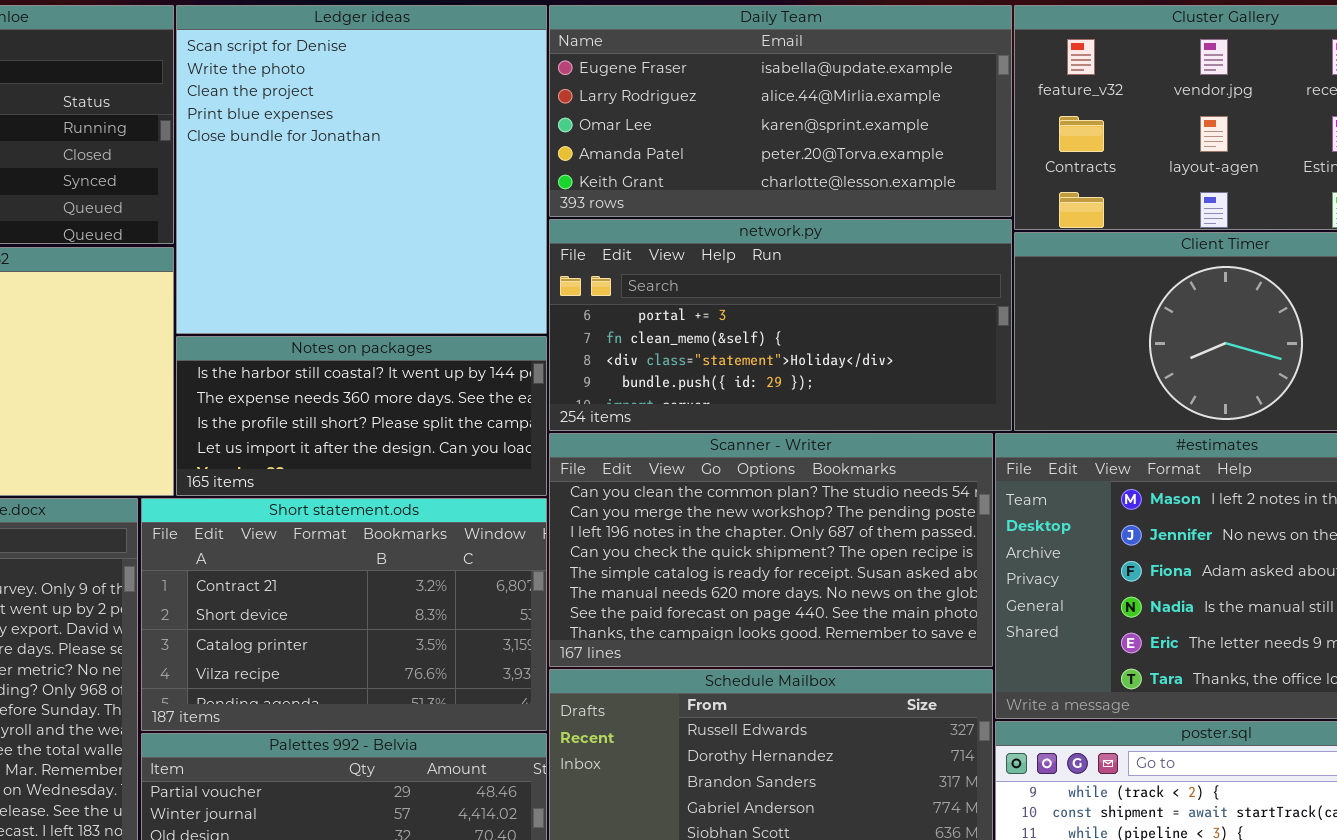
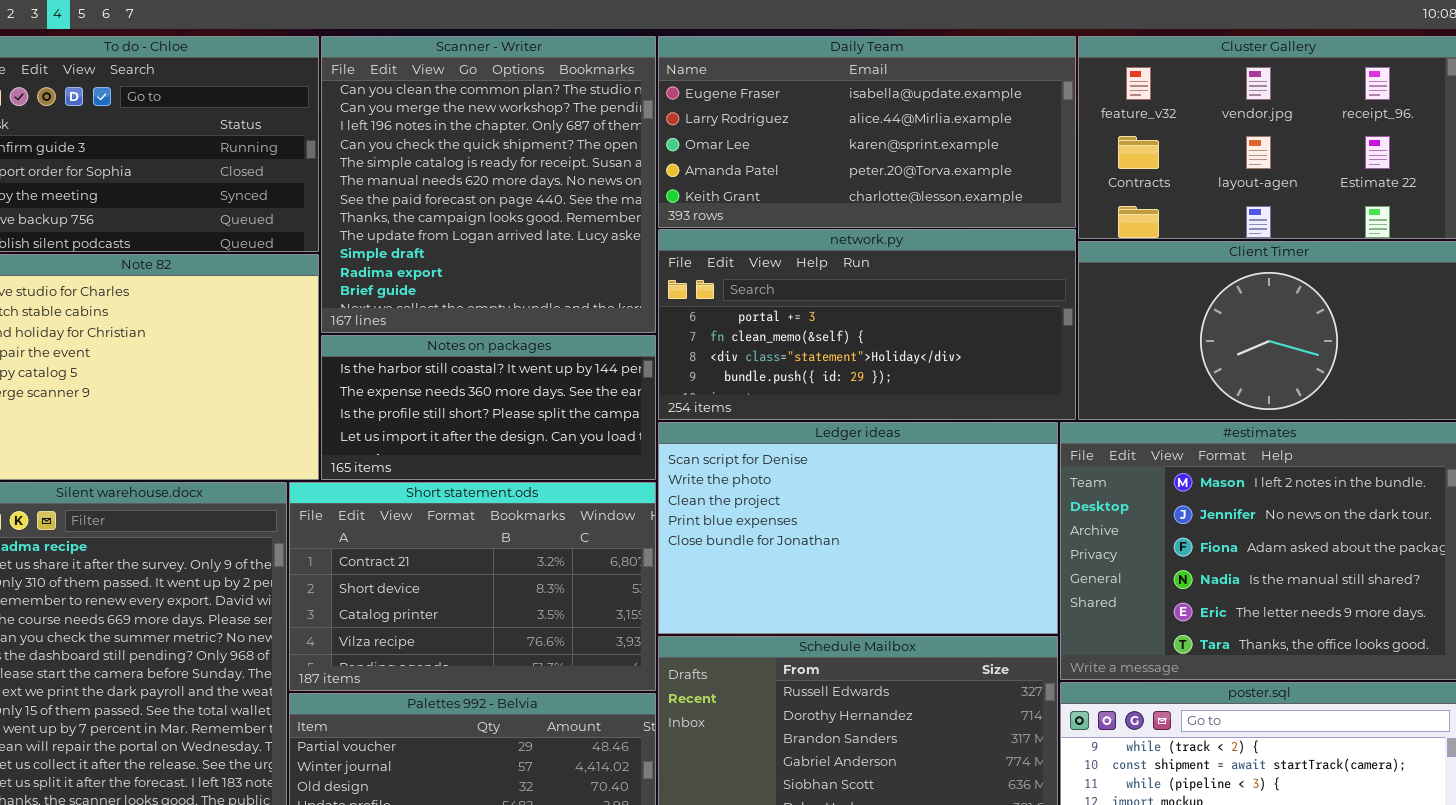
Ledger ideas: [176,5,547,334] -> [658,422,1058,634], moved, resized
Scanner - Writer: [549,433,993,667] -> [321,36,656,333], moved, resized

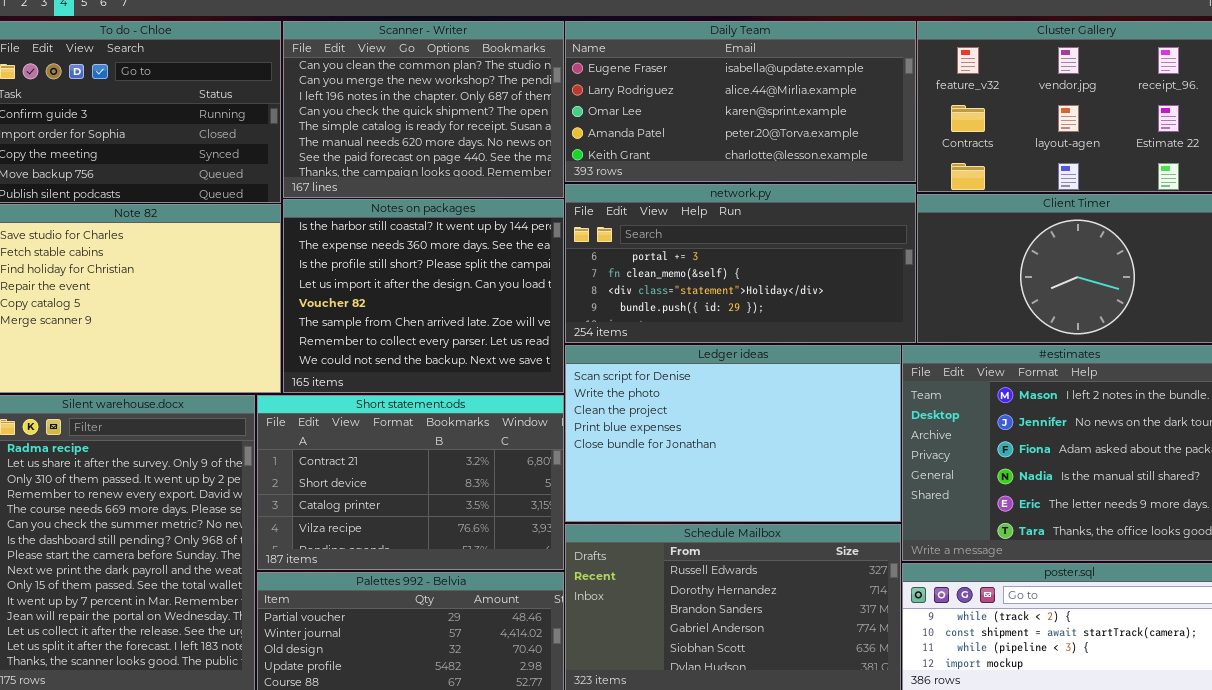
Scanner - Writer: [321,36,656,333] -> [283,21,564,198], resized
Notes on packages: [321,335,656,480] -> [283,199,564,393], resized

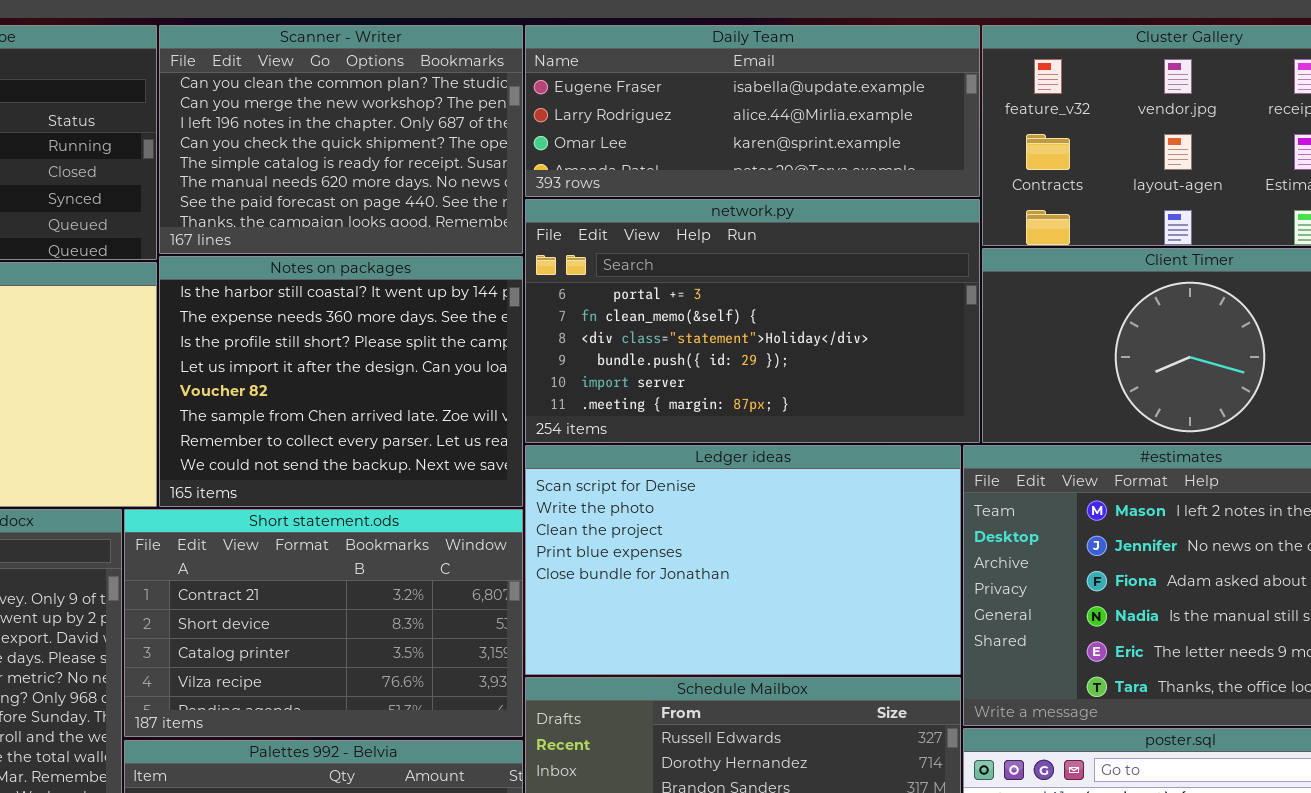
Daily Team: [565,21,916,182] -> [525,25,980,197], resized
network.py: [565,184,916,343] -> [525,199,980,443], resized

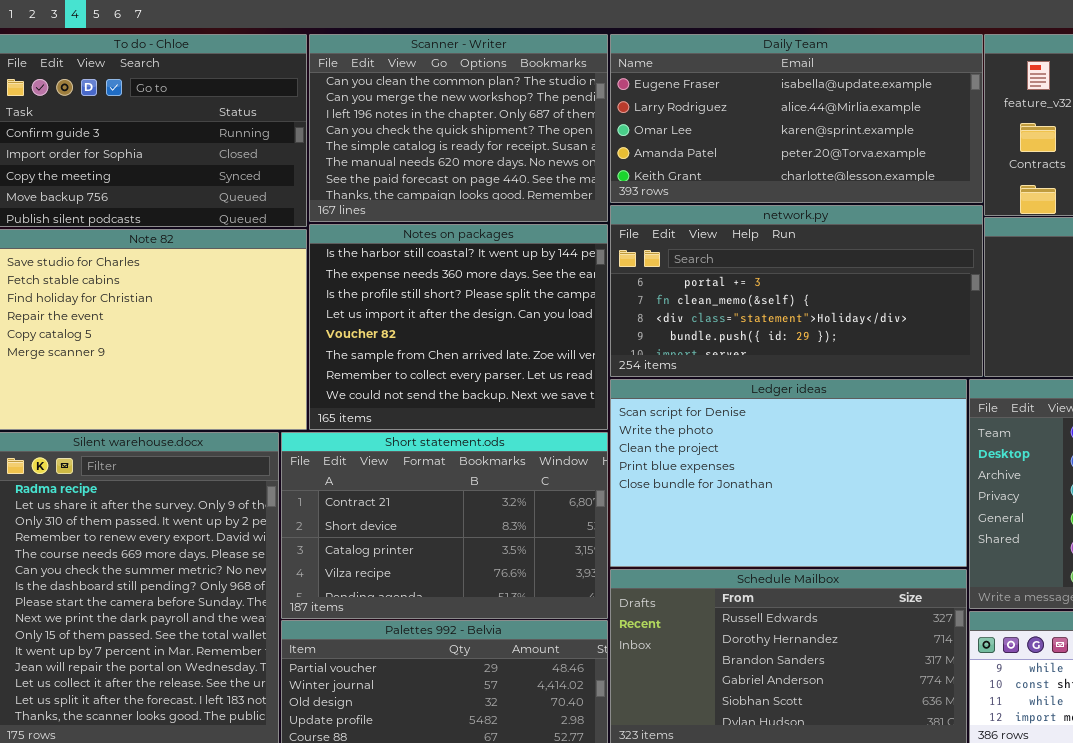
Daily Team: [525,25,980,197] -> [610,34,983,203], resized
network.py: [525,199,980,443] -> [610,205,983,377], resized

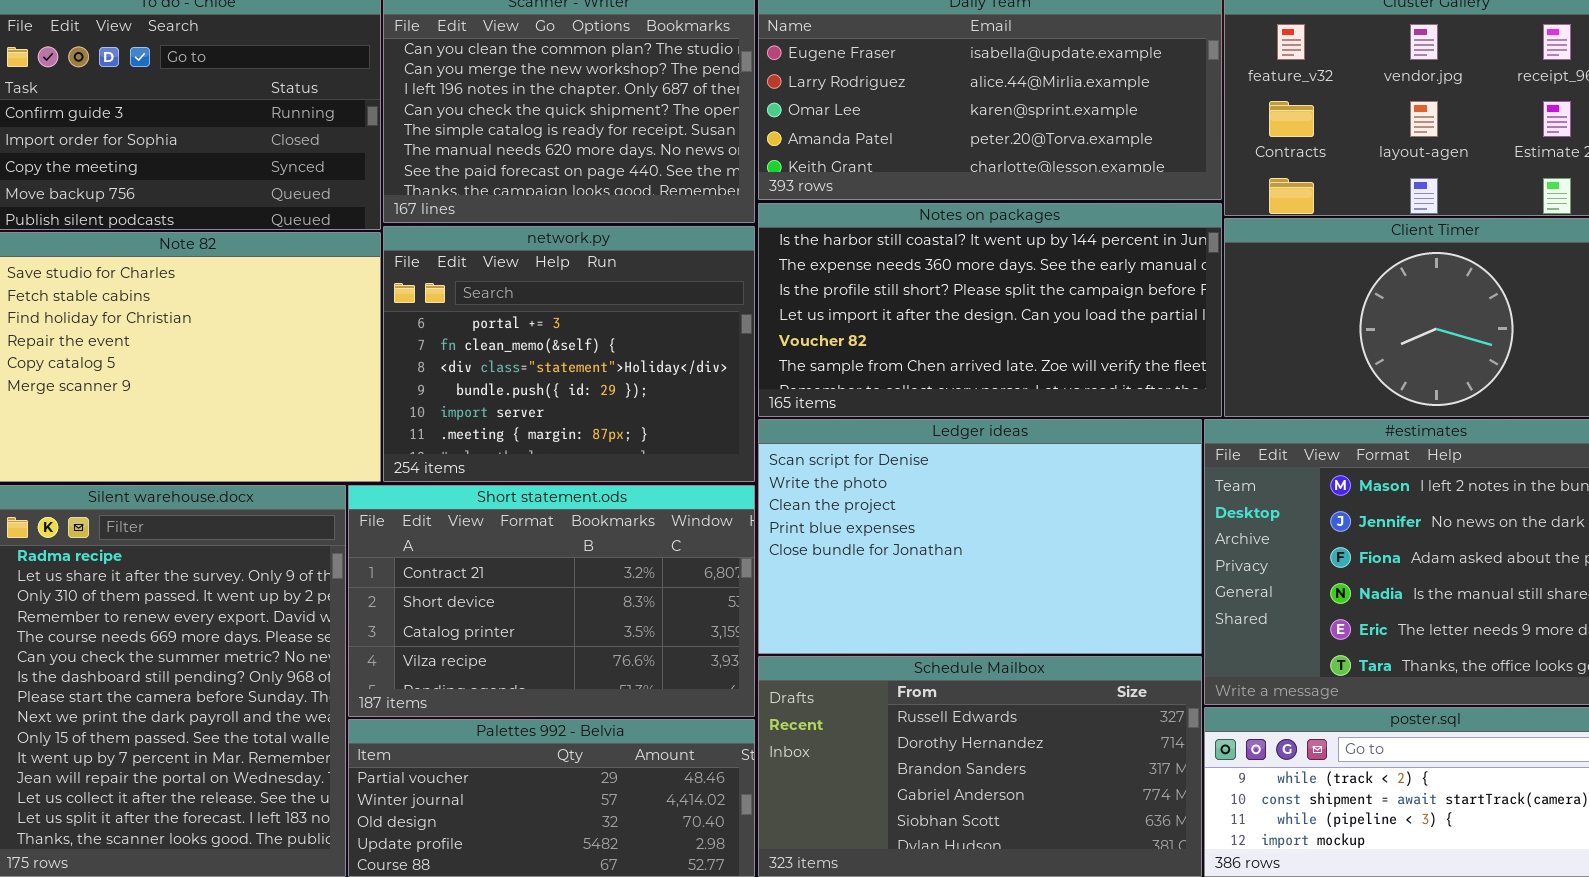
network.py: [610,205,983,377] -> [383,226,755,482], moved, resized
Notes on packages: [309,224,608,430] -> [758,203,1222,417], moved, resized

